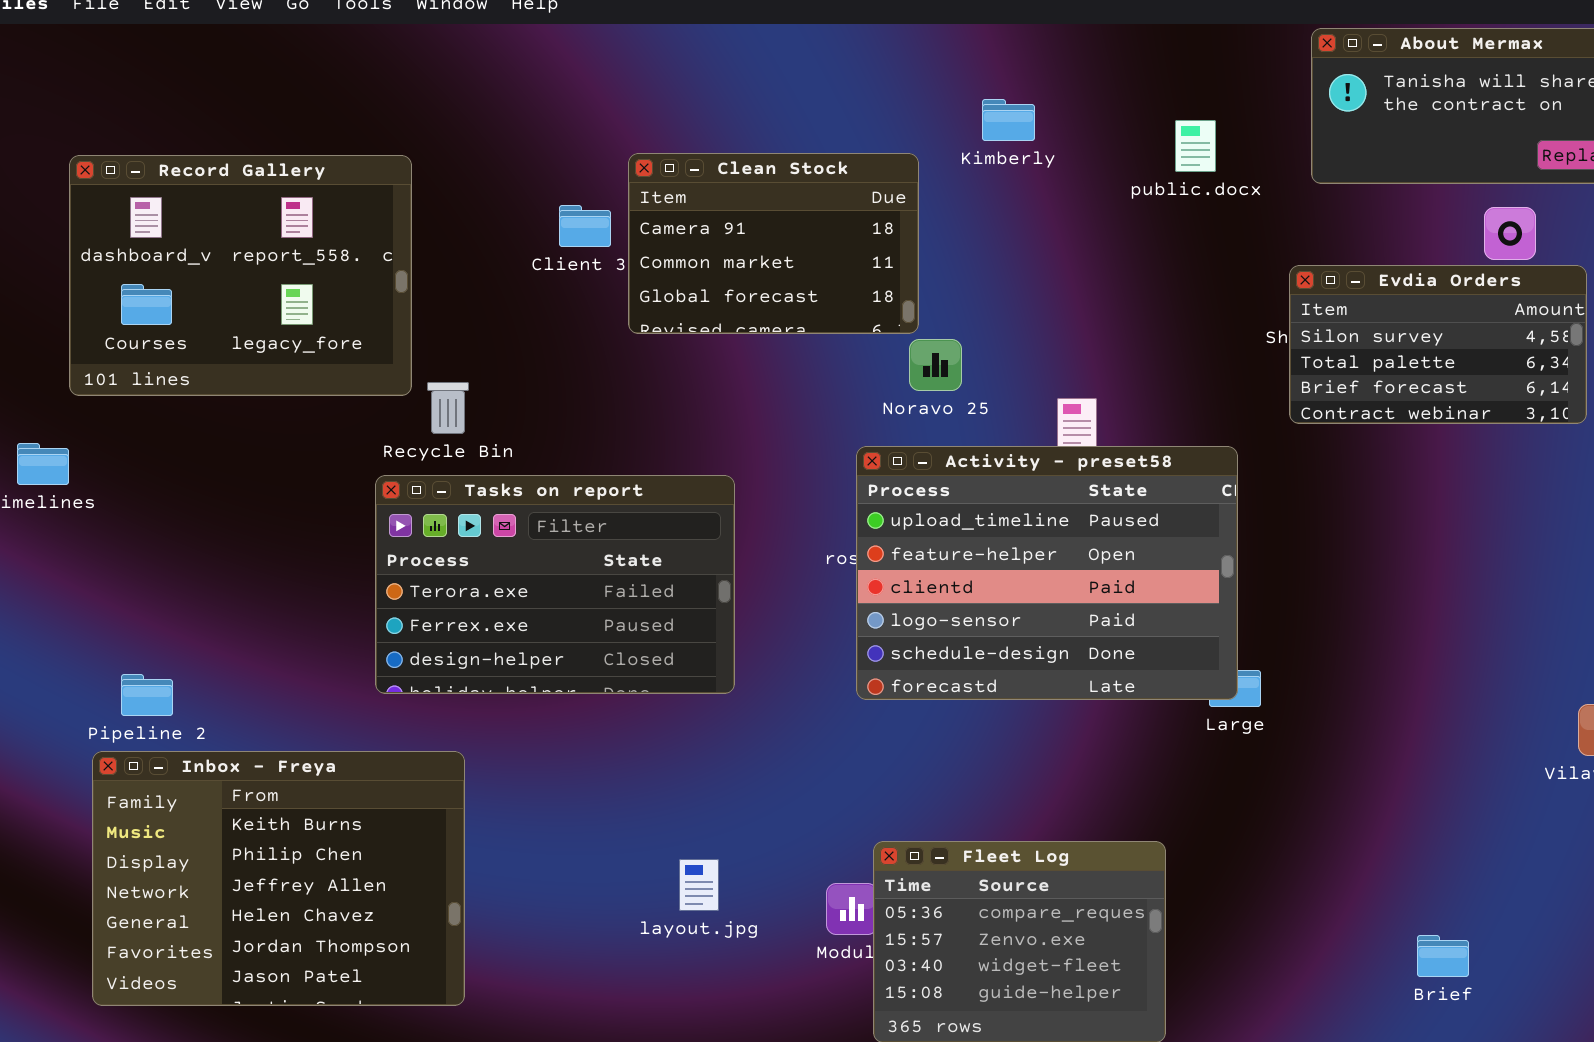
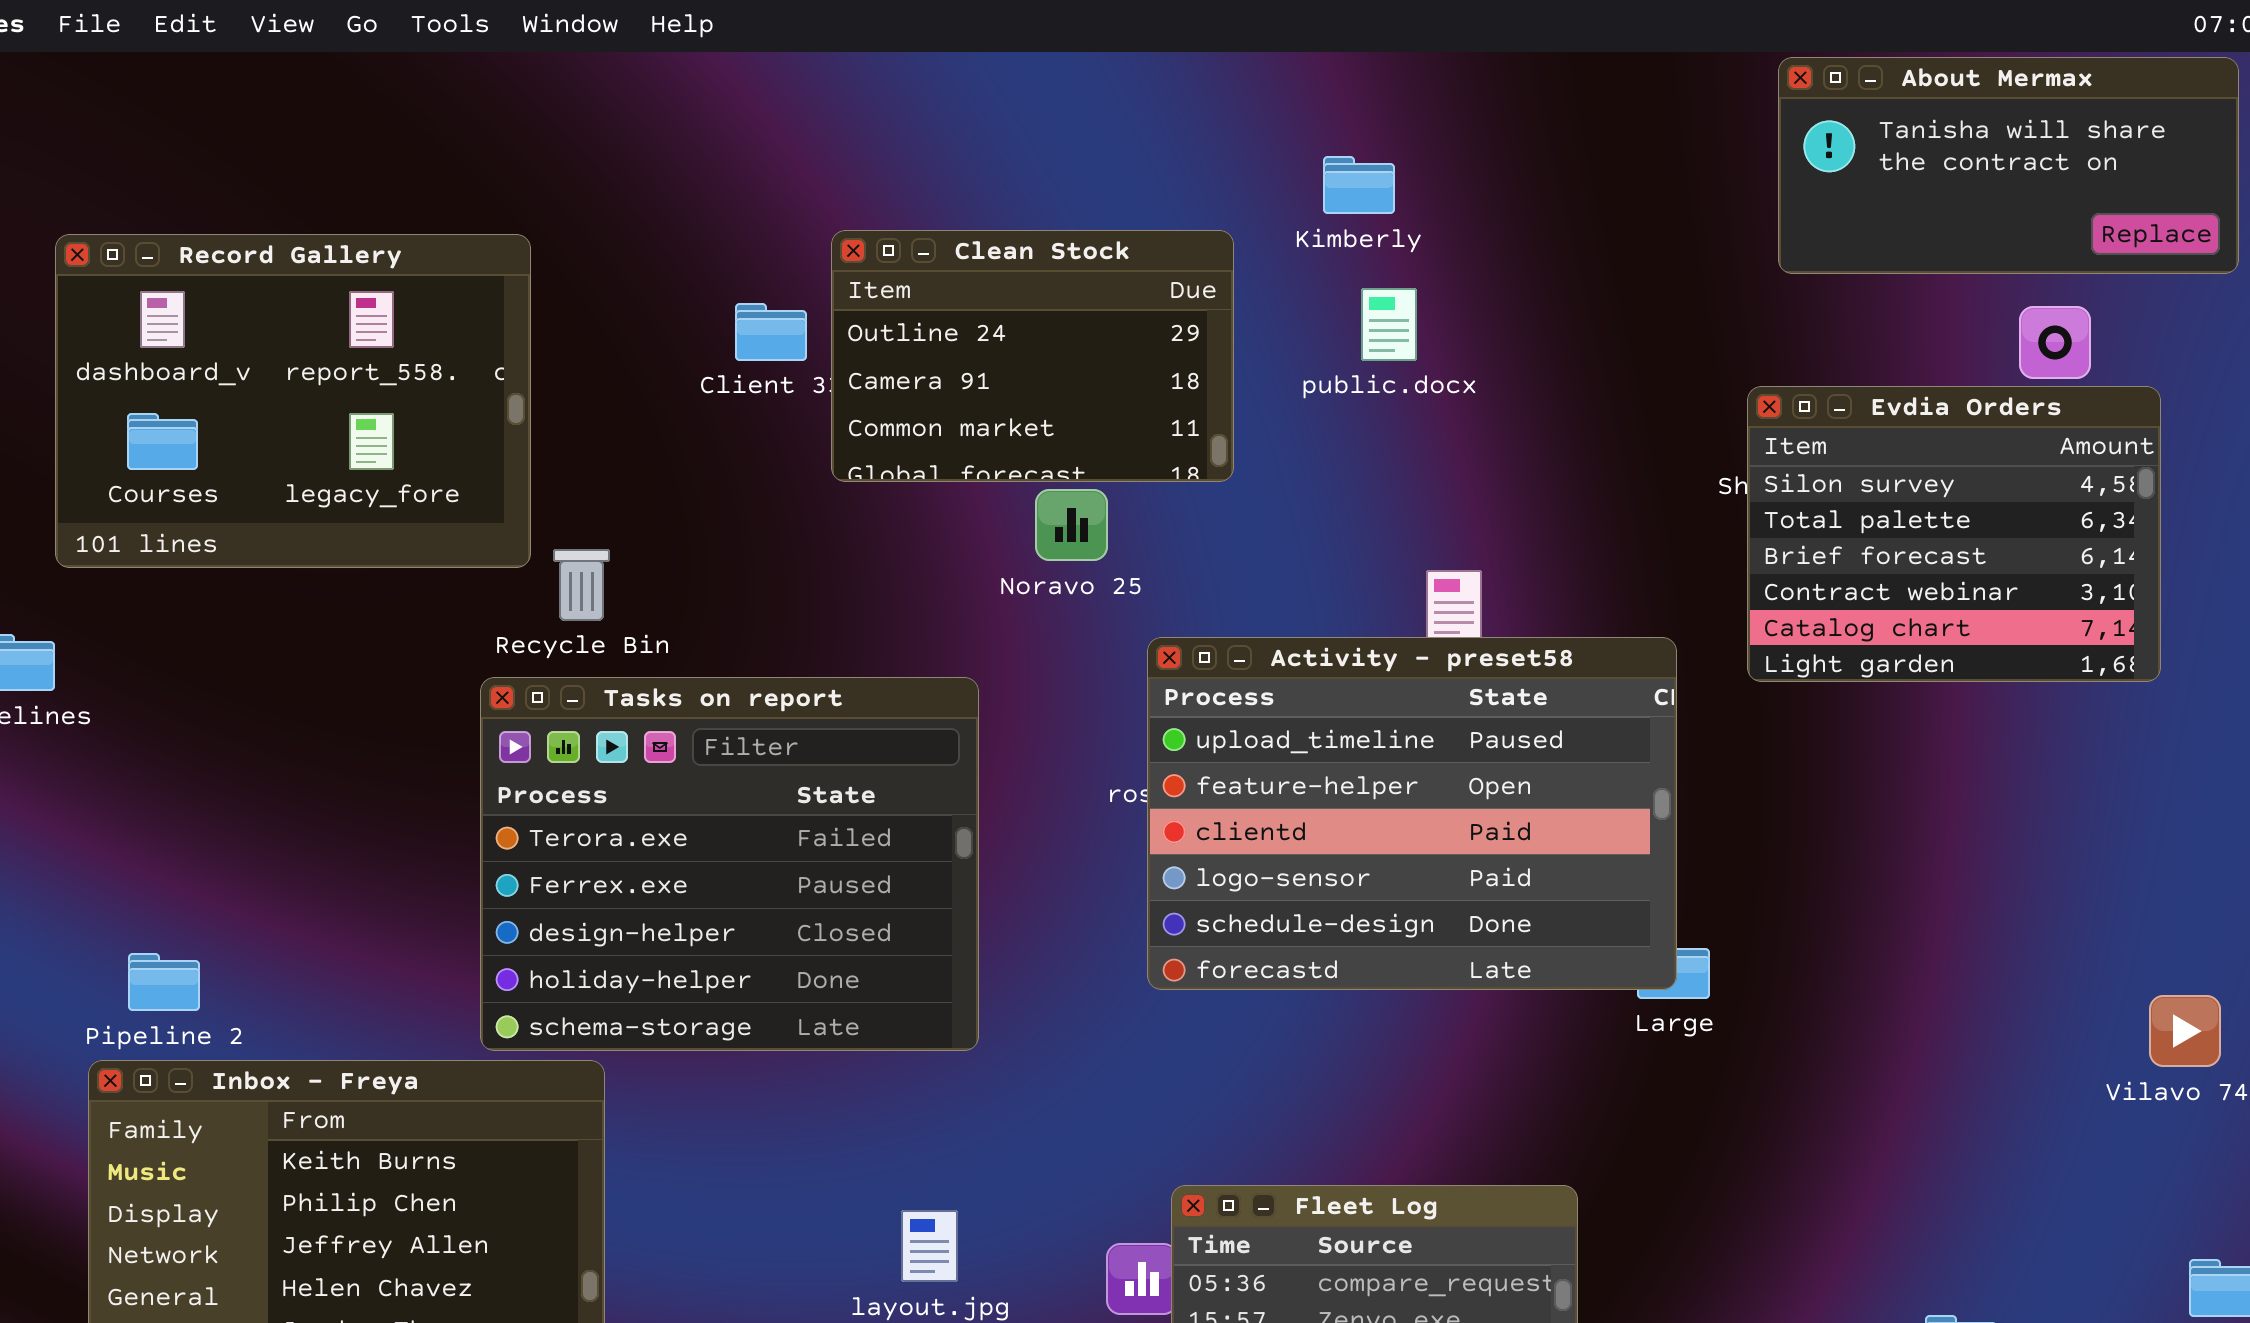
public.docx: [1175,120,1216,172] -> [1361,288,1417,361], moved
Clean Stock: [628,153,919,334] -> [831,230,1234,482], scrolled up 1 row
Evdia Orders: [1289,265,1587,424] -> [1747,386,2161,682], resized
Noravo 25: [909,339,962,391] -> [1035,489,1108,561], moved
Tasks on report: [375,475,735,694] -> [480,677,979,1051], resized

